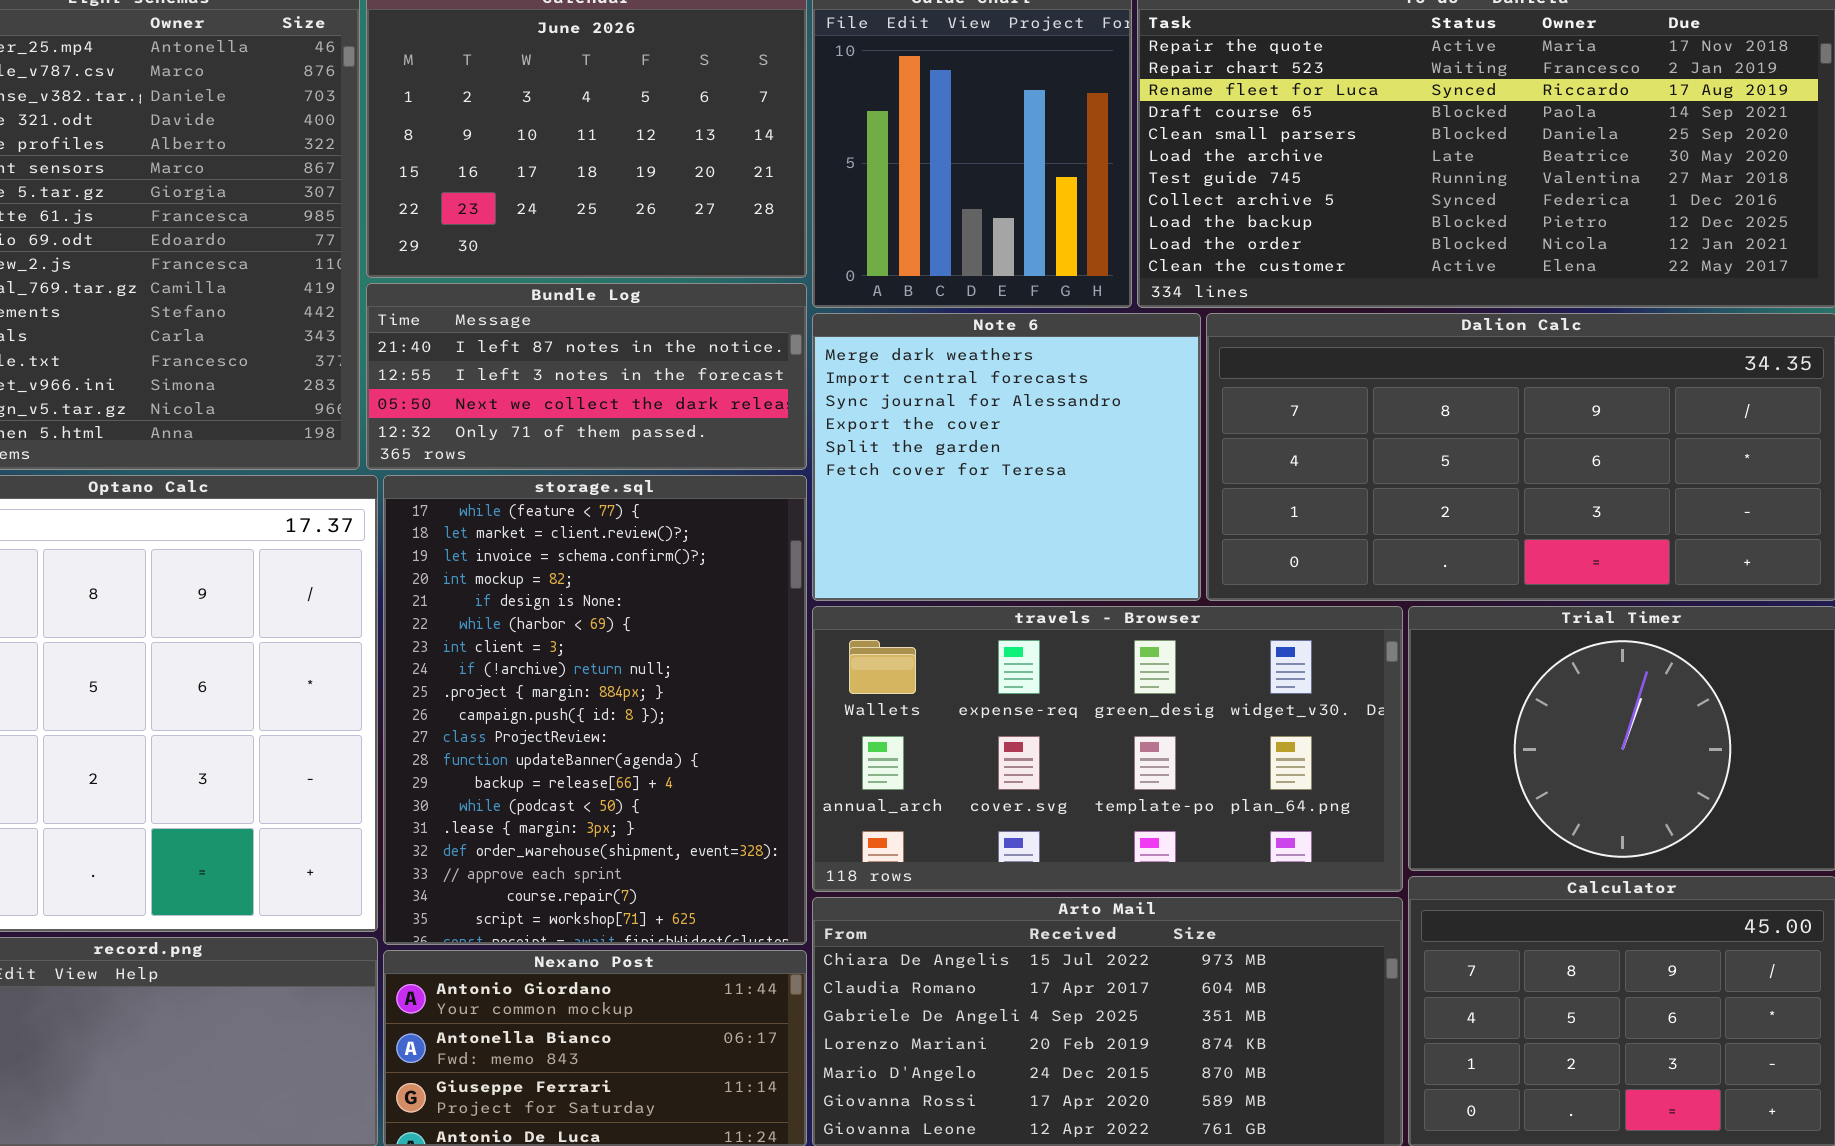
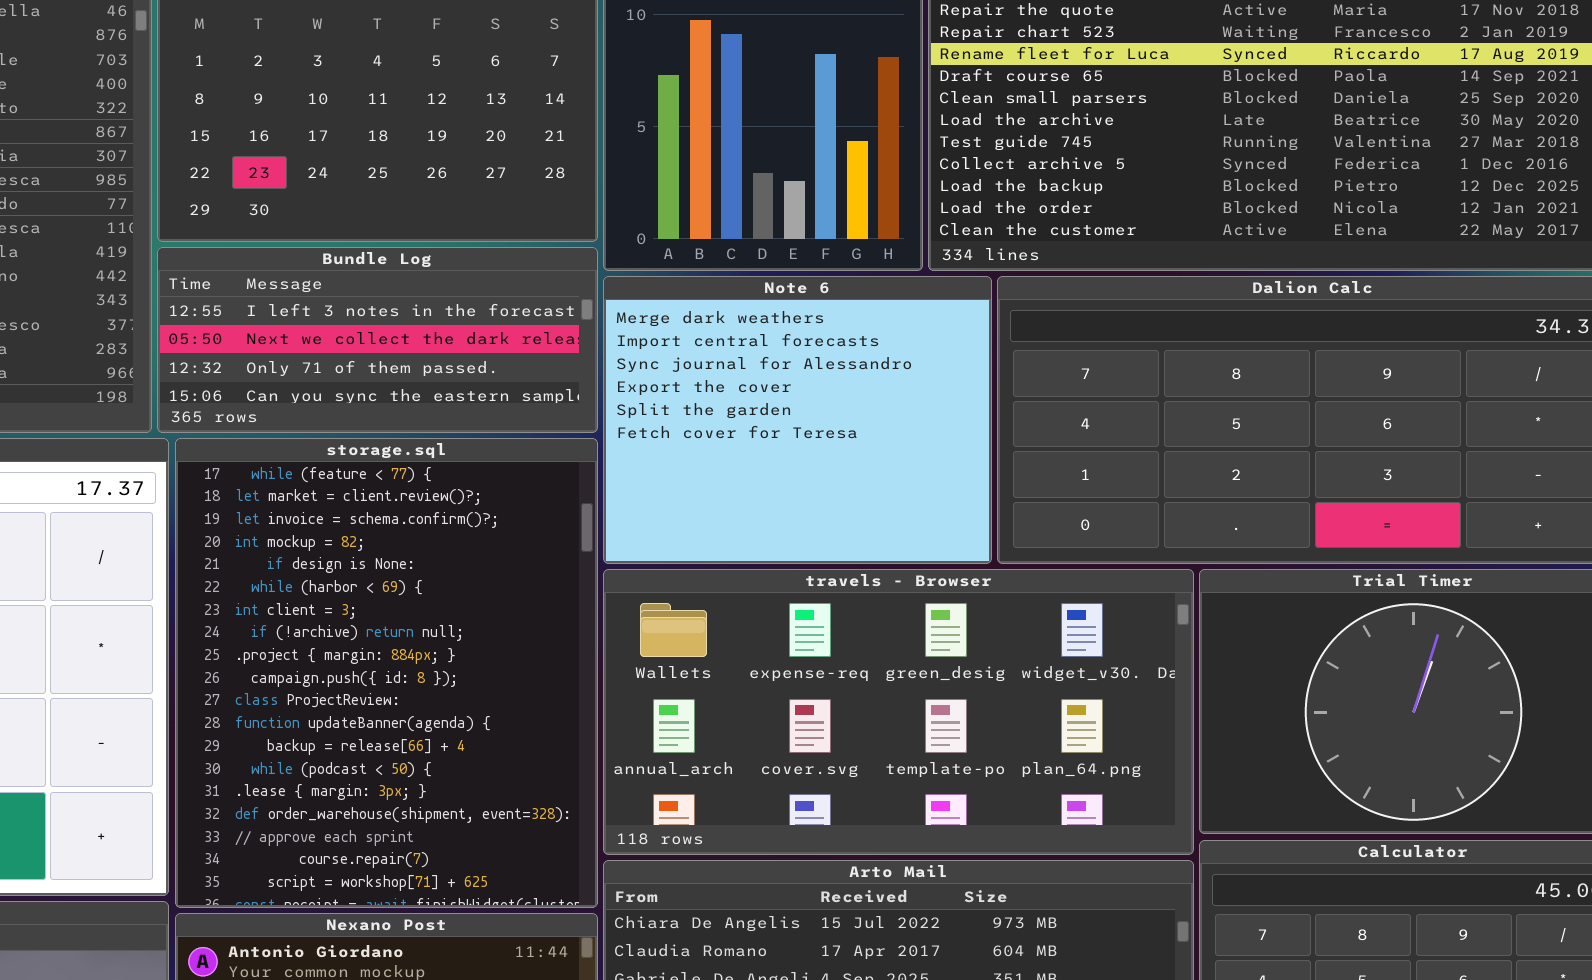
Bundle Log: [366,283,807,470] -> [157,247,598,433], scrolled down 1 row

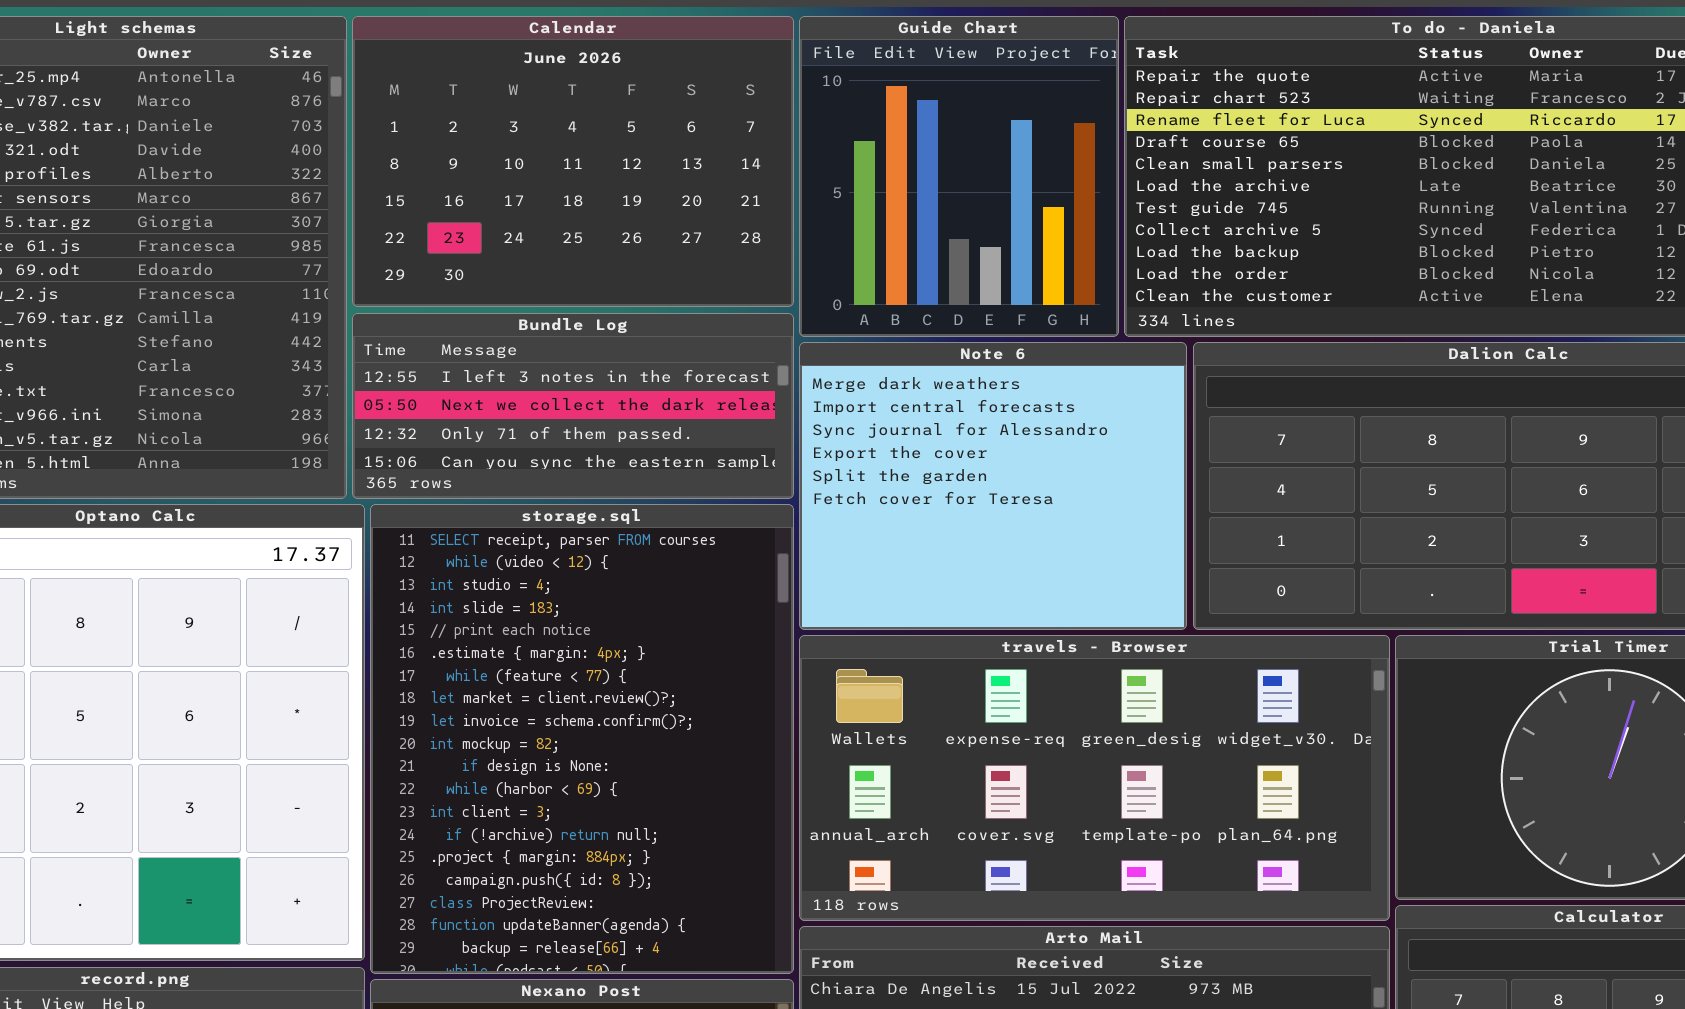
storage.sql: [175,438,598,908] -> [370,504,794,974], scrolled up 6 rows

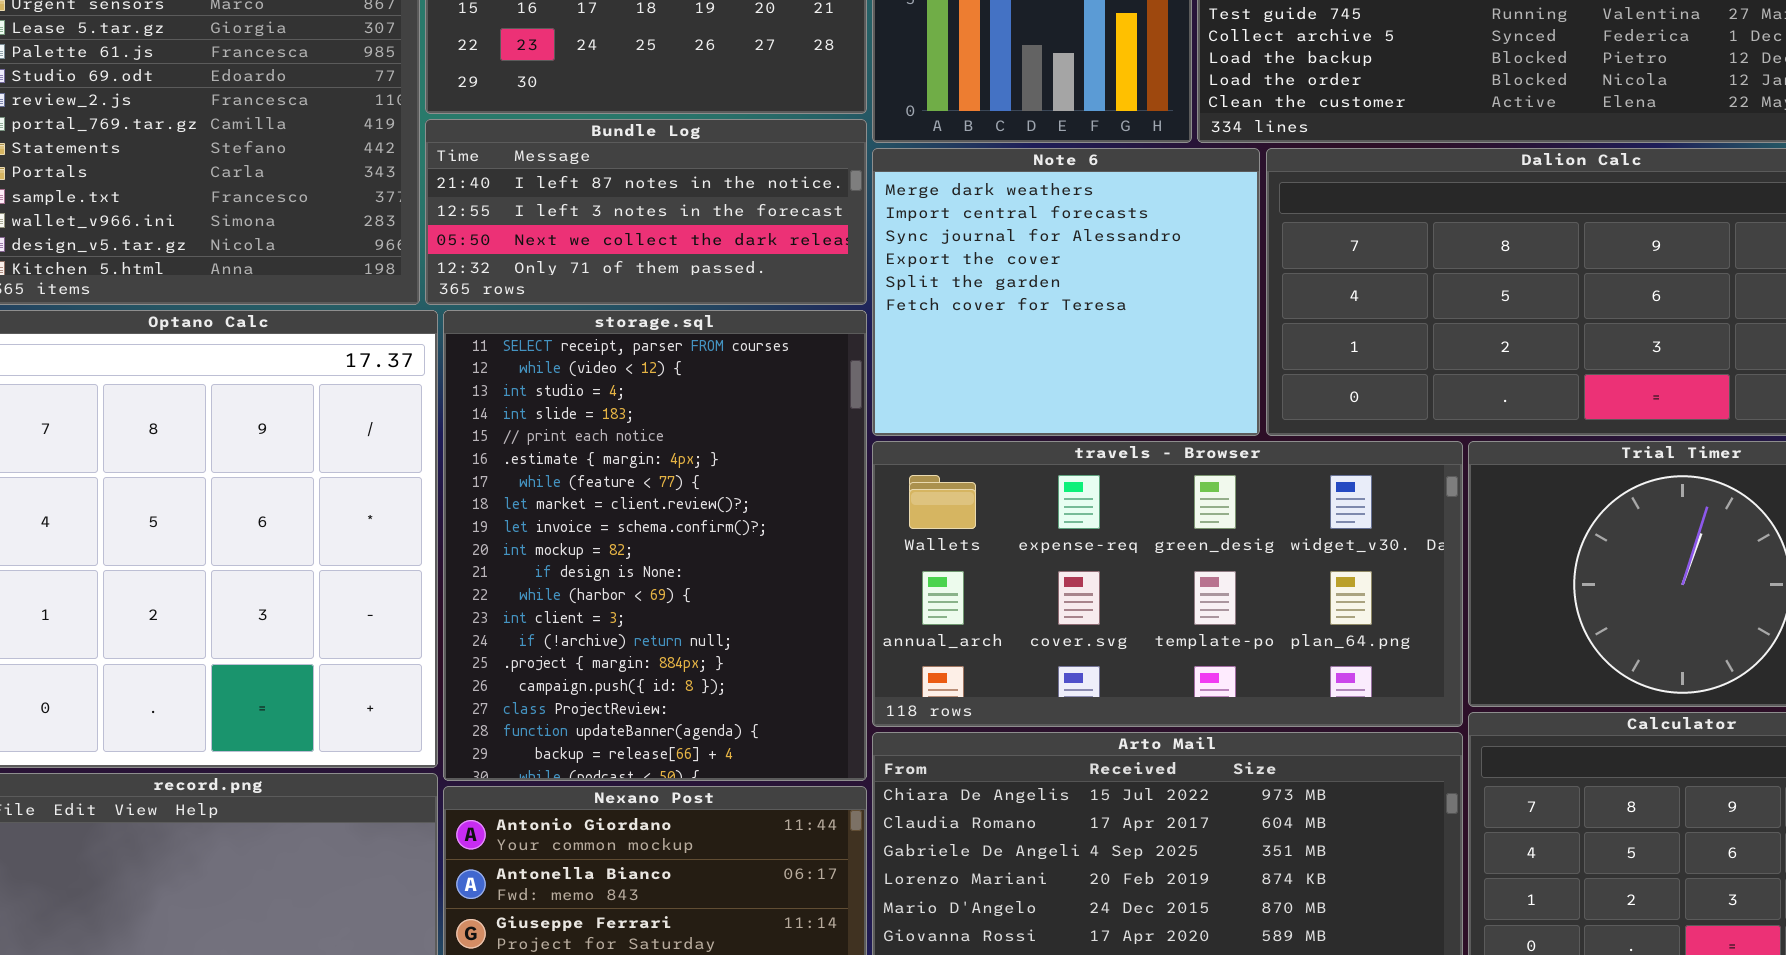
Bundle Log: [352,313,794,499] -> [425,119,867,305], scrolled up 1 row

